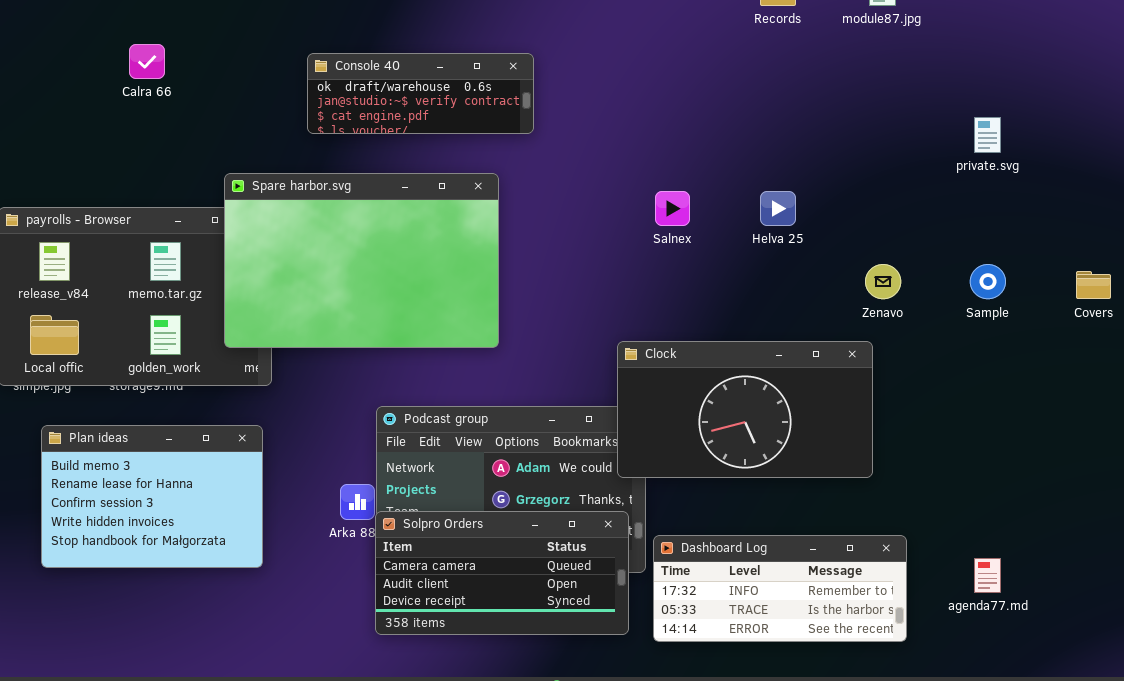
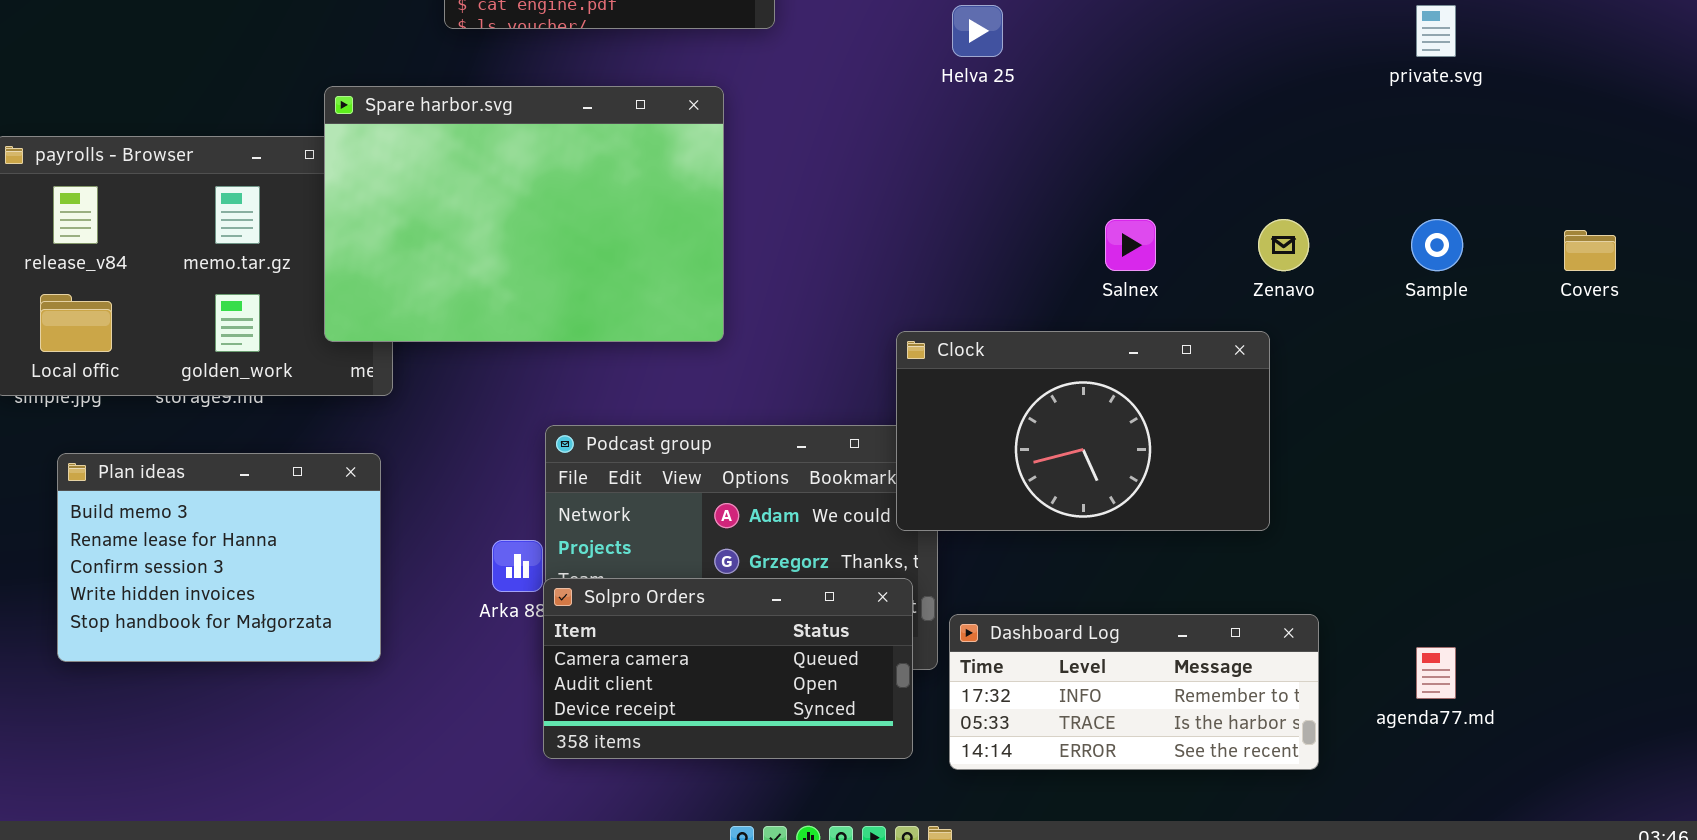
Salnex: [655,191,690,226] -> [1105,219,1156,271], moved
Helva 25: [760,191,796,226] -> [952,5,1003,57], moved

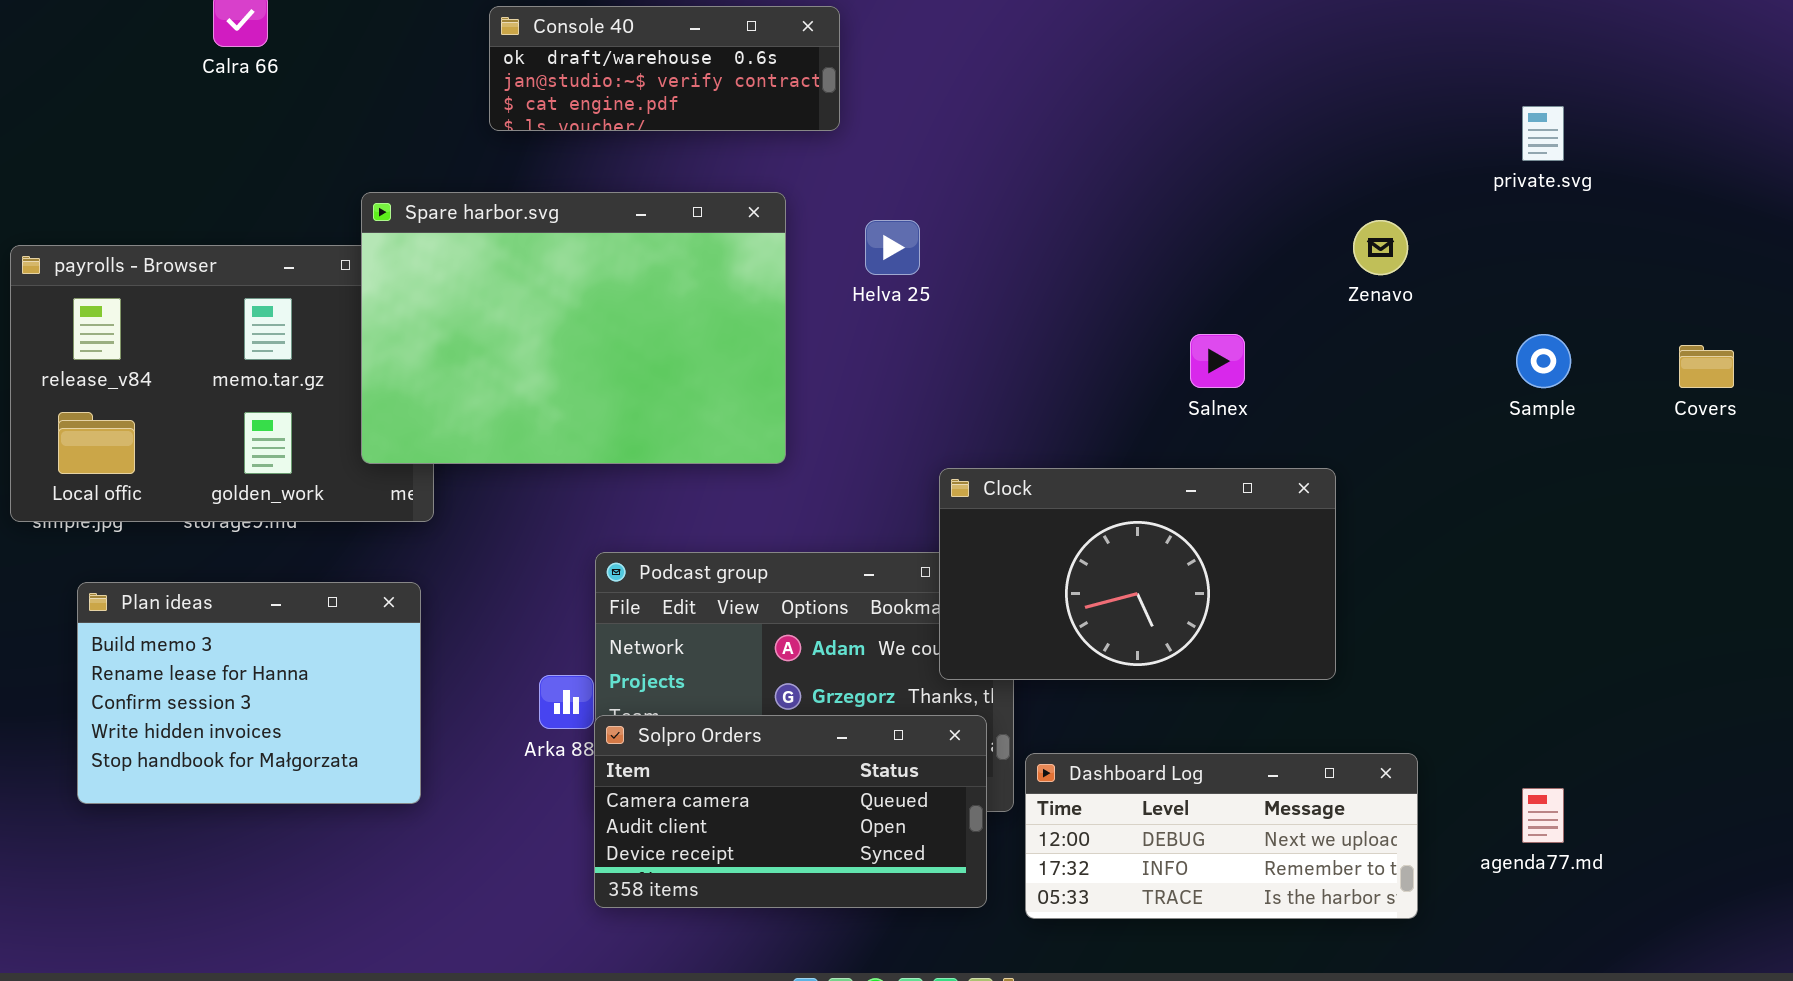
Helva 25: [952,5,1003,57] -> [865,220,920,275], moved
Zenavo: [1258,219,1309,271] -> [1353,220,1408,275], moved
Clock: [896,331,1270,531] -> [939,468,1336,680], moved
Dashboard Log: [949,614,1319,770] -> [1025,753,1418,919], scrolled up 1 row

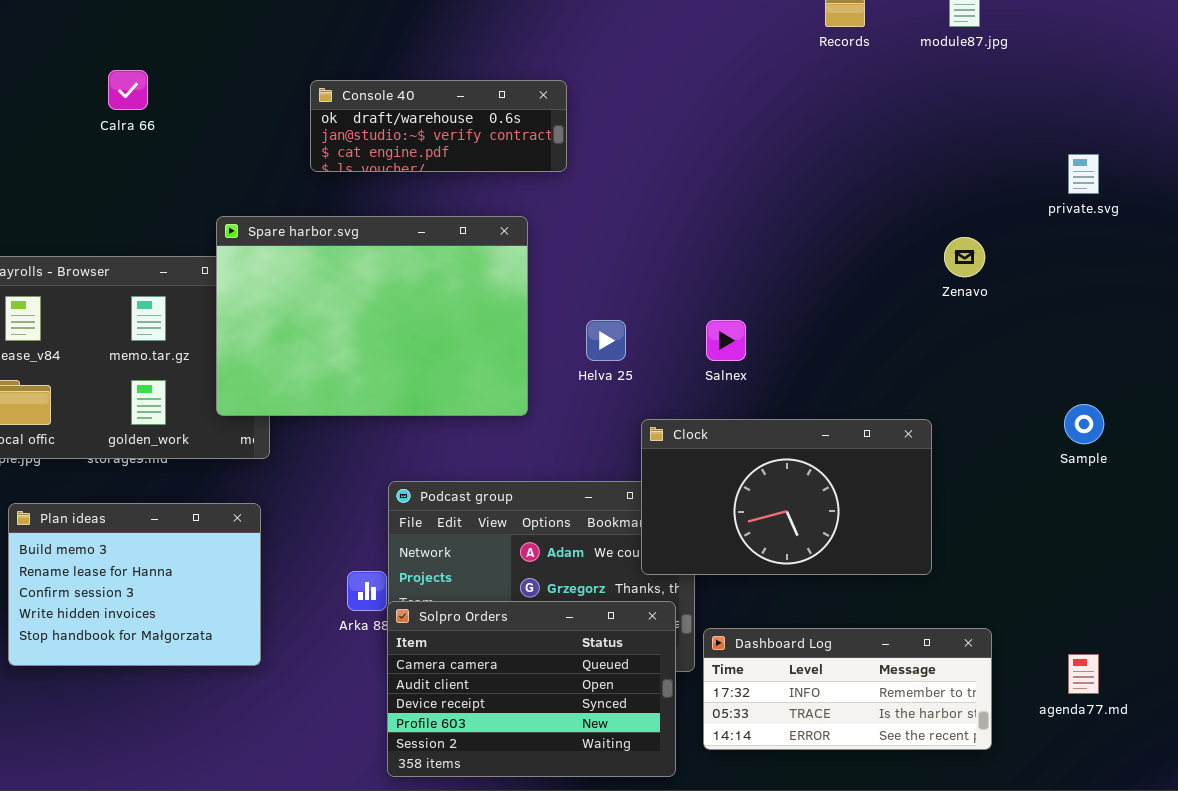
Helva 25: [865,220,920,275] -> [586,320,626,361], moved
Salnex: [1190,334,1245,388] -> [706,320,746,361], moved
Sample: [1516,334,1571,388] -> [1064,404,1104,444], moved
Solpro Orders: [594,715,987,908] -> [387,601,676,777], resized
Dashboard Log: [1025,753,1418,919] -> [703,628,992,750], scrolled down 1 row

